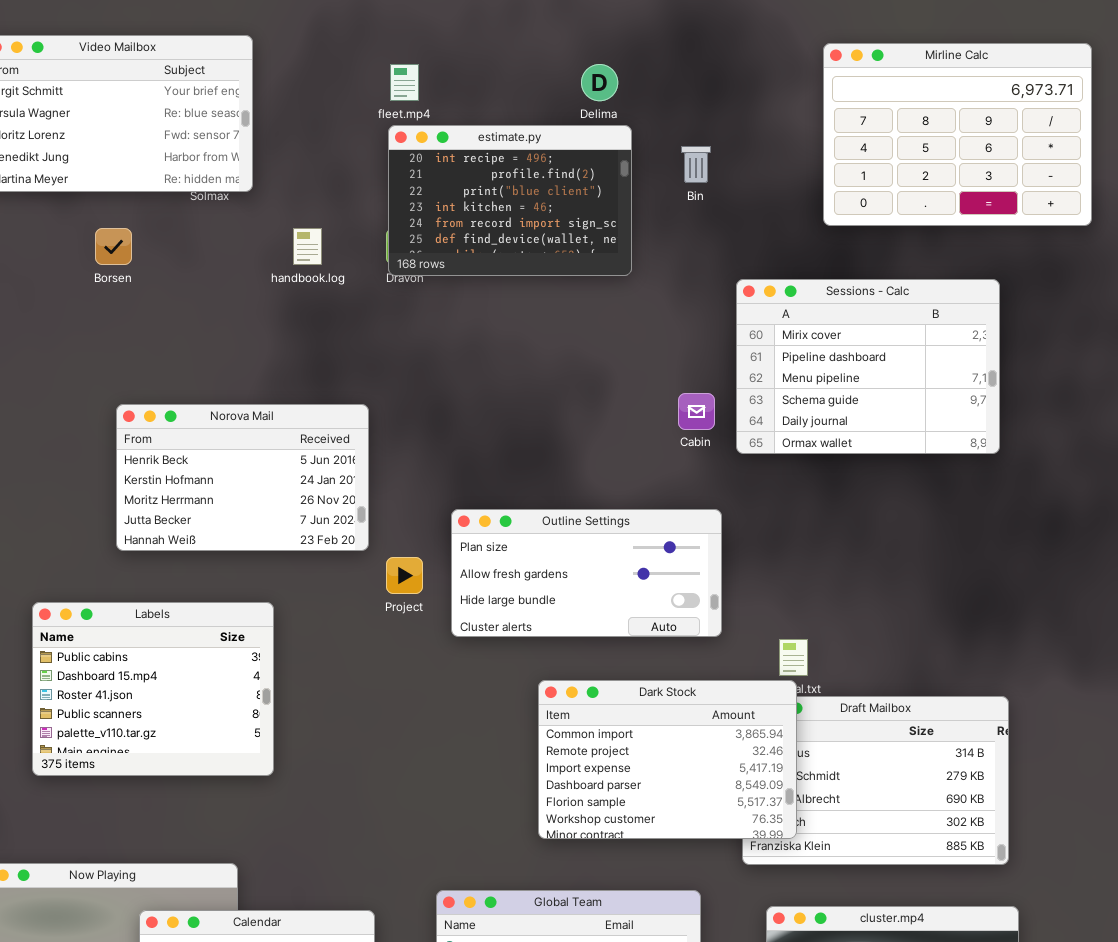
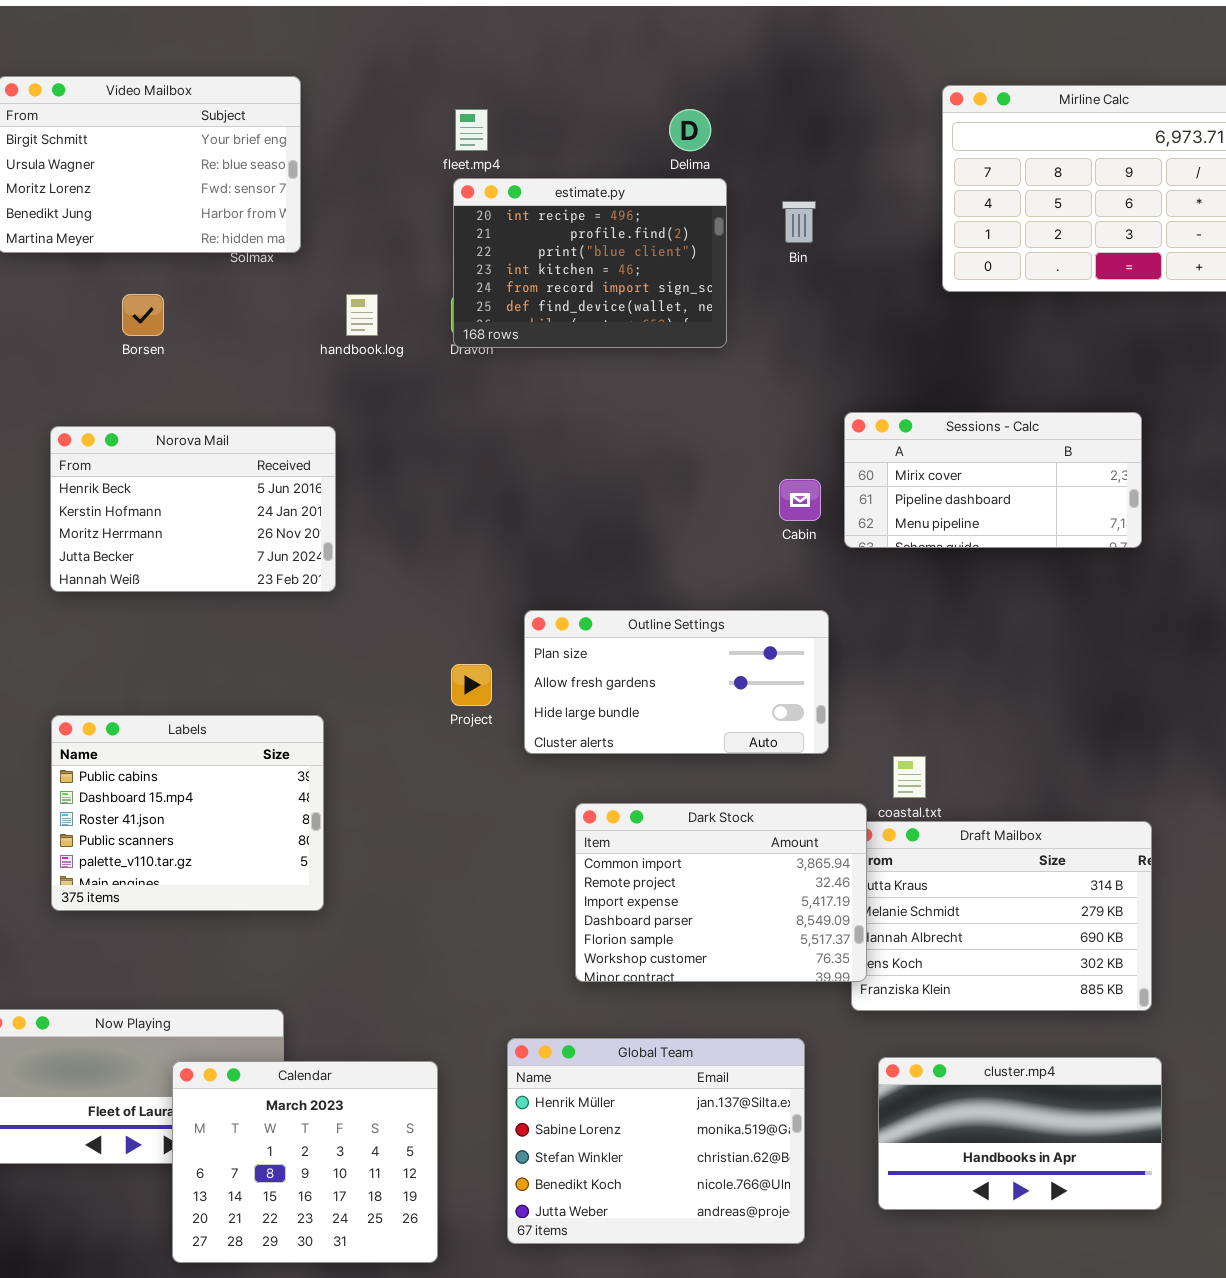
Sessions - Calc: [736,279,1000,454] -> [844,412,1142,548], resized
Norova Mail: [116,404,369,551] -> [50,426,336,592], moved
Dark Stock: [538,680,797,839] -> [575,803,867,982], moved

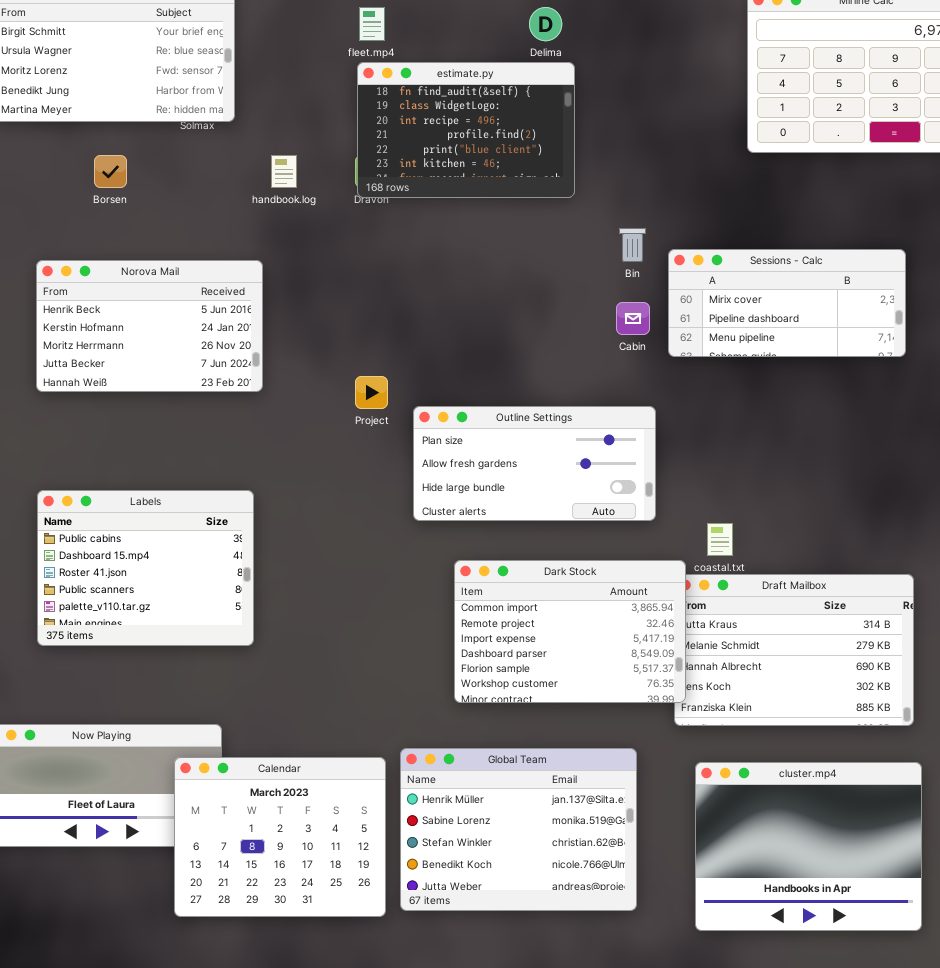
estimate.py: [453,178,727,348] -> [357,62,575,198], scrolled up 2 rows
Bin: [782,201,816,243] -> [619,228,646,262], moved
Project: [451,664,492,706] -> [355,376,388,409], moved
cluster.mp4: [878,1057,1162,1210] -> [695,762,922,931], resized
Calendar: [172,1061,438,1263] -> [174,757,386,917], moved

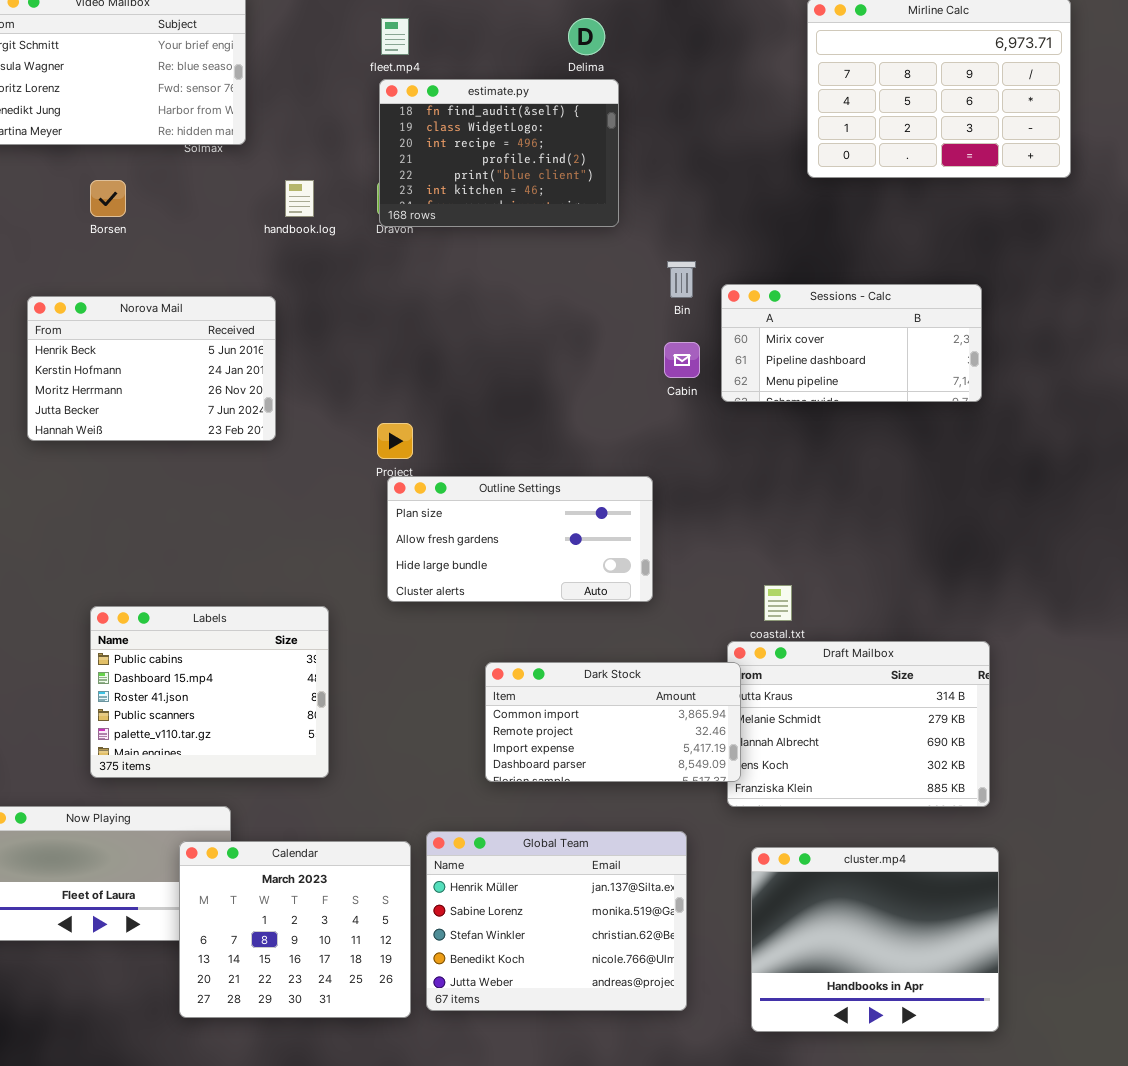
Outline Settings: [413,406,656,521] -> [387,476,653,602], moved
Labels: [37,490,254,646] -> [90,606,329,778], moved
Dark Stock: [454,560,686,703] -> [485,662,741,782], resized

